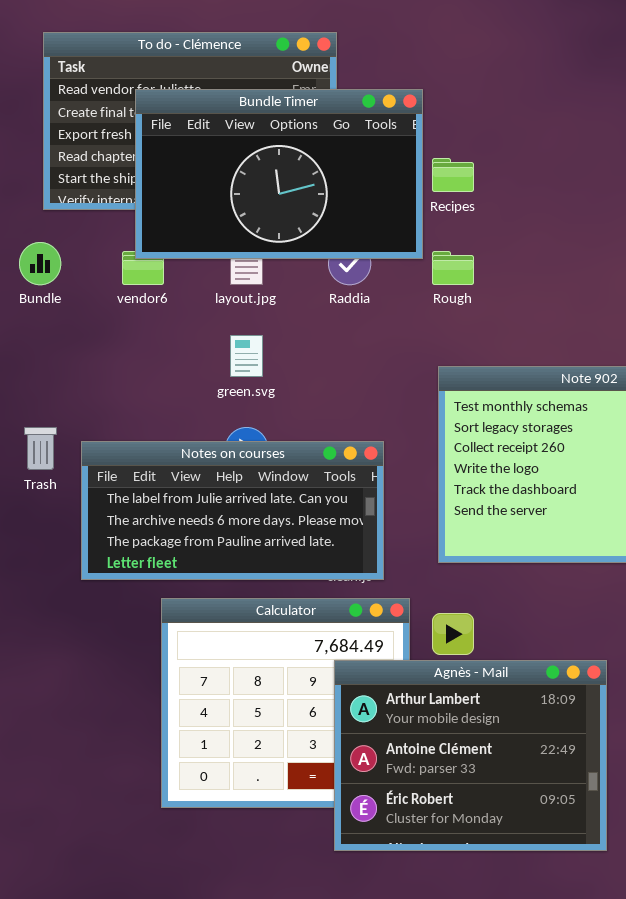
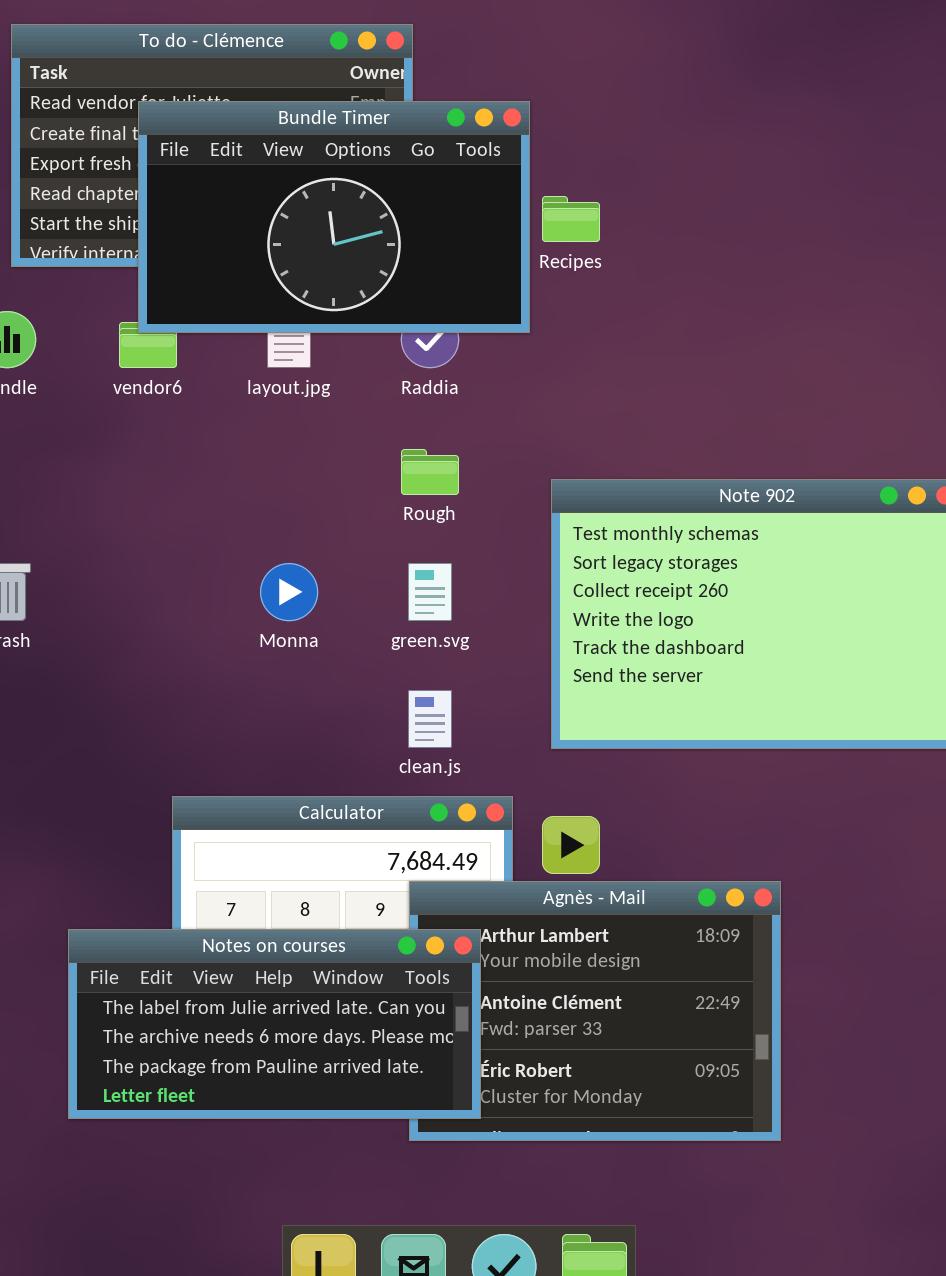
Rough: [432,251,474,285] -> [401,449,459,495], moved
green.svg: [230,335,263,377] -> [408,563,452,621], moved
Notes on courses: [81,441,384,580] -> [68,929,481,1119], moved

